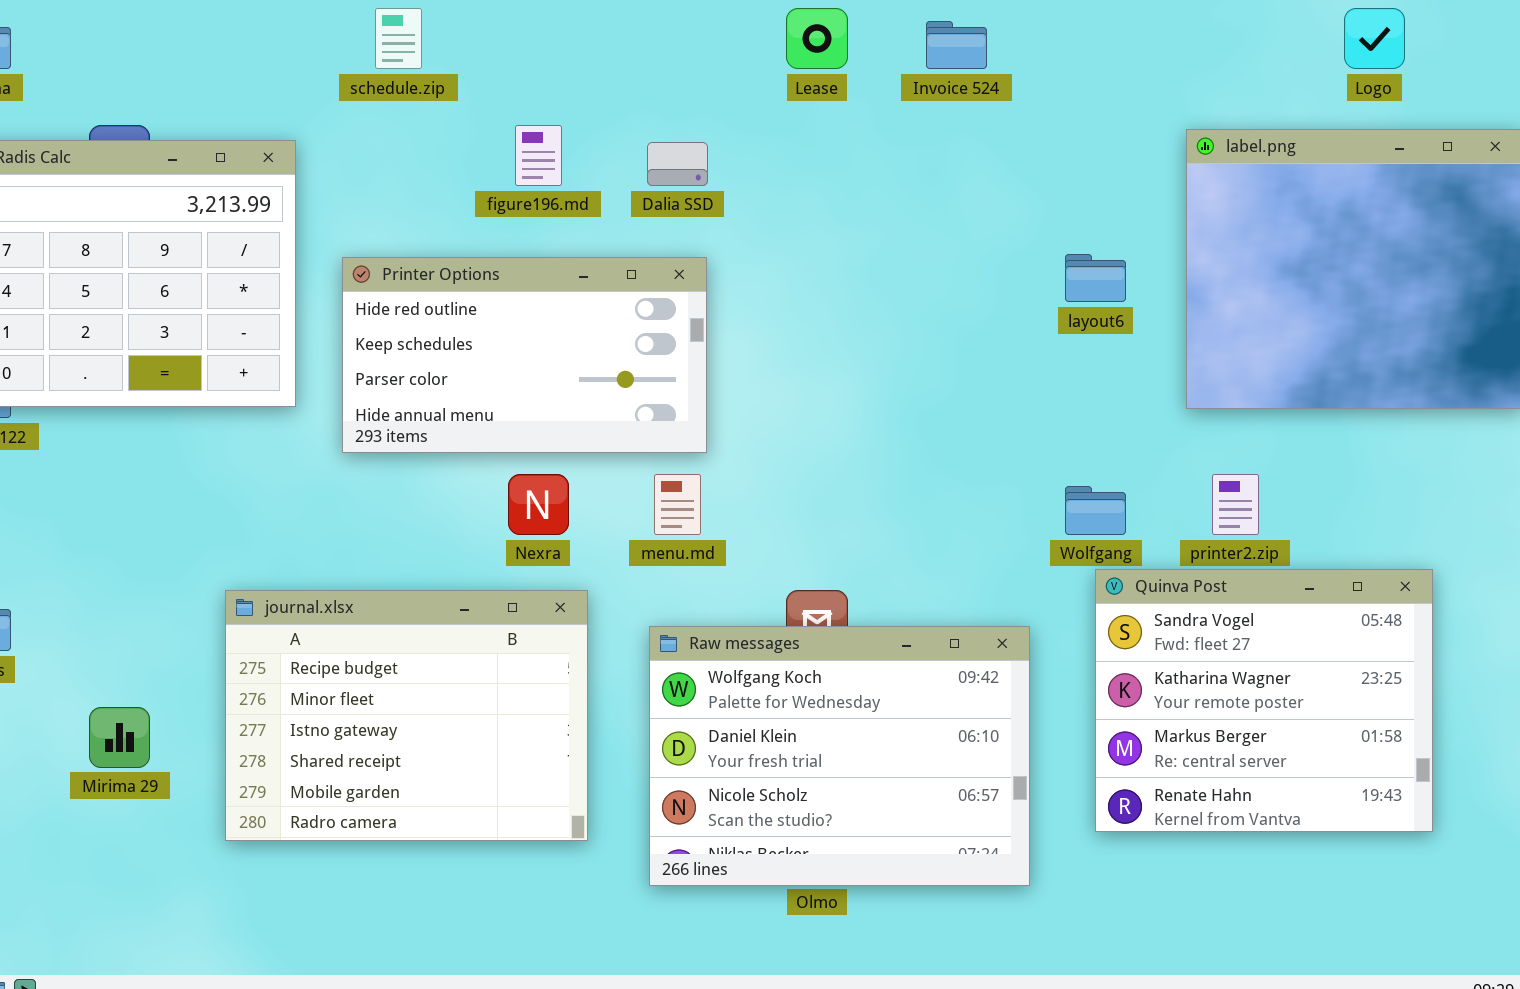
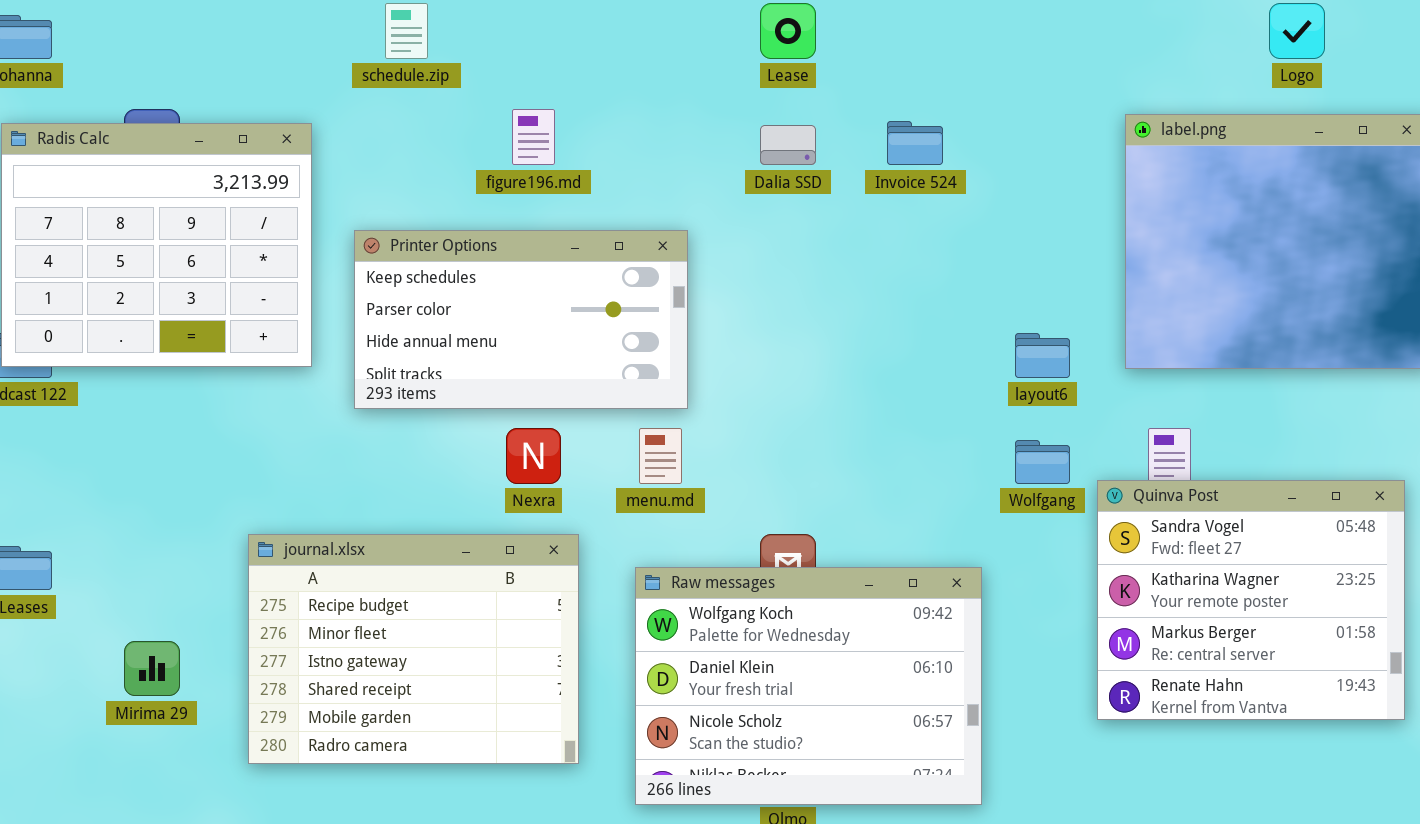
Invoice 524: [926,21,987,69] -> [887,121,943,165], moved
Dalia SSD: [647,142,708,186] -> [760,125,816,165], moved
layout6: [1065,254,1126,302] -> [1015,333,1070,378], moved
Printer Options: [342,257,707,453] -> [354,230,688,409], scrolled down 1 row
Quinva Post: [1095,569,1433,832] -> [1097,480,1405,720], moved

